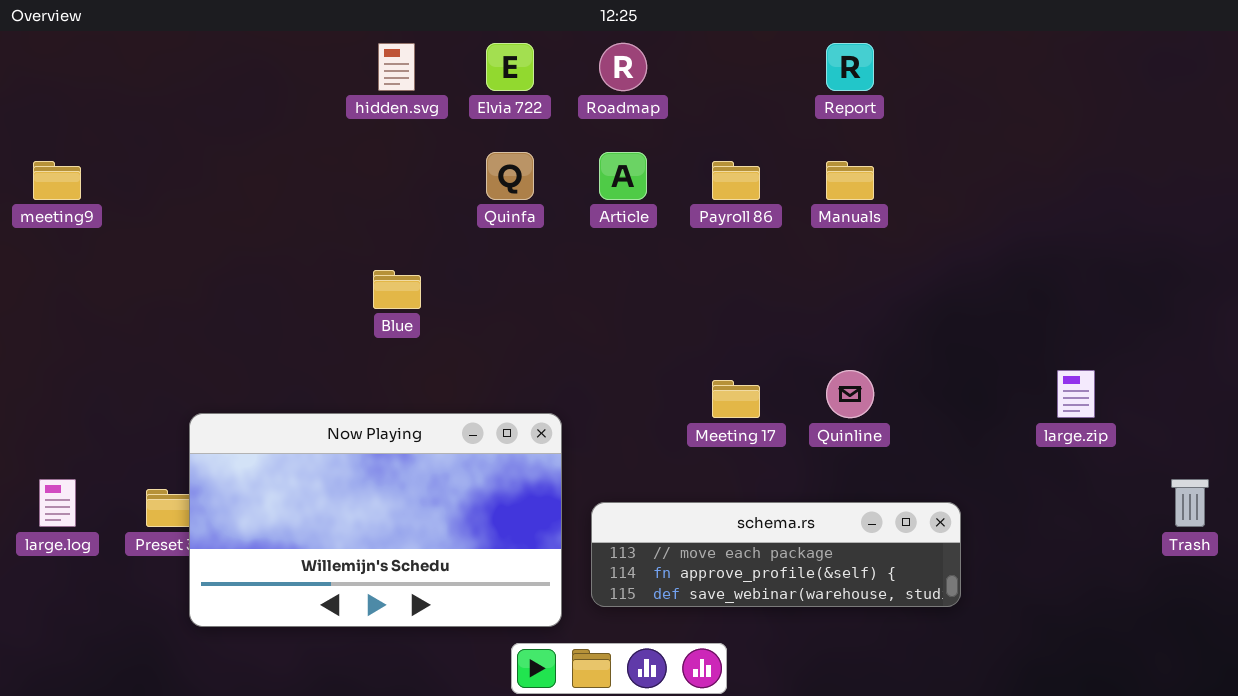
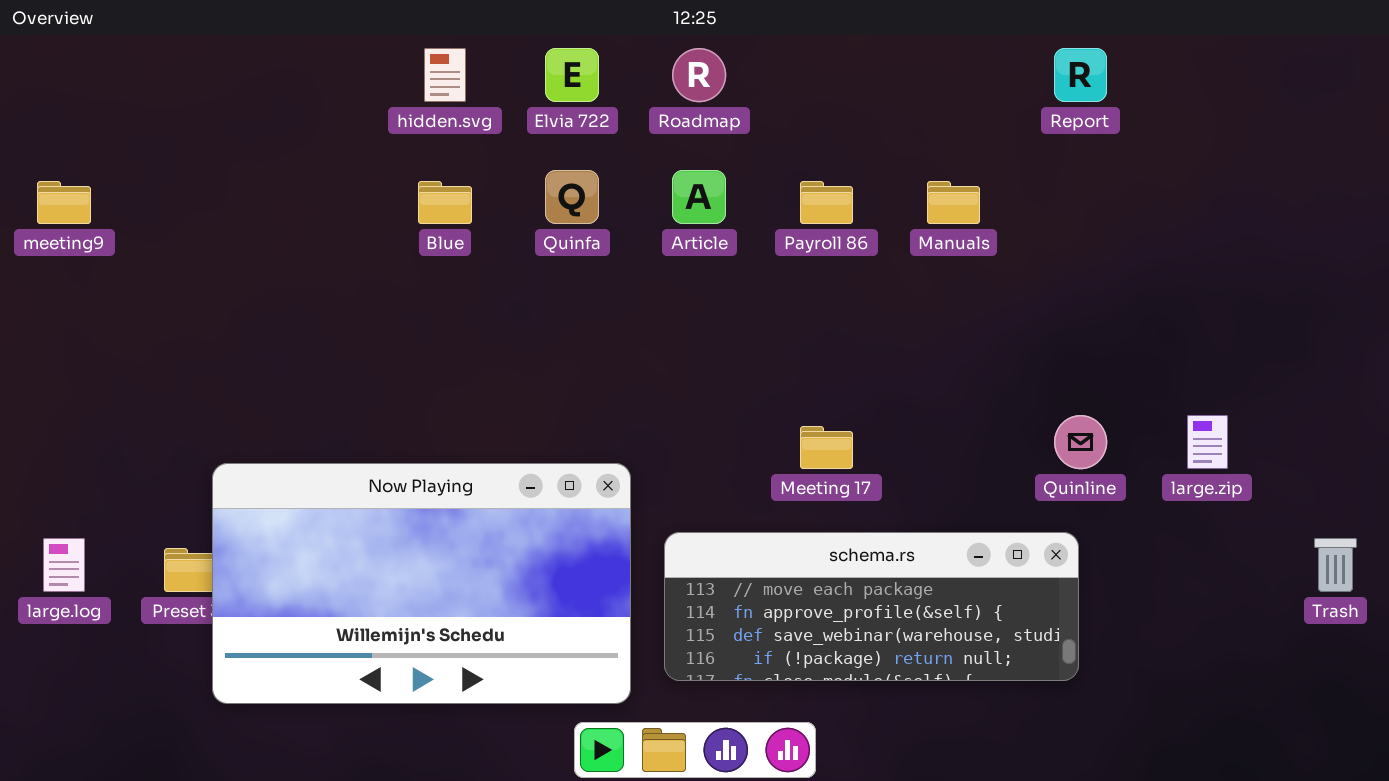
Report: [826,43,874,91] -> [1054,48,1107,102], moved
Blue: [373,270,421,309] -> [418,181,472,224], moved
Quinline: [826,370,874,418] -> [1054,415,1107,469], moved
schema.rs: [591,502,961,607] -> [664,532,1079,681], resized

